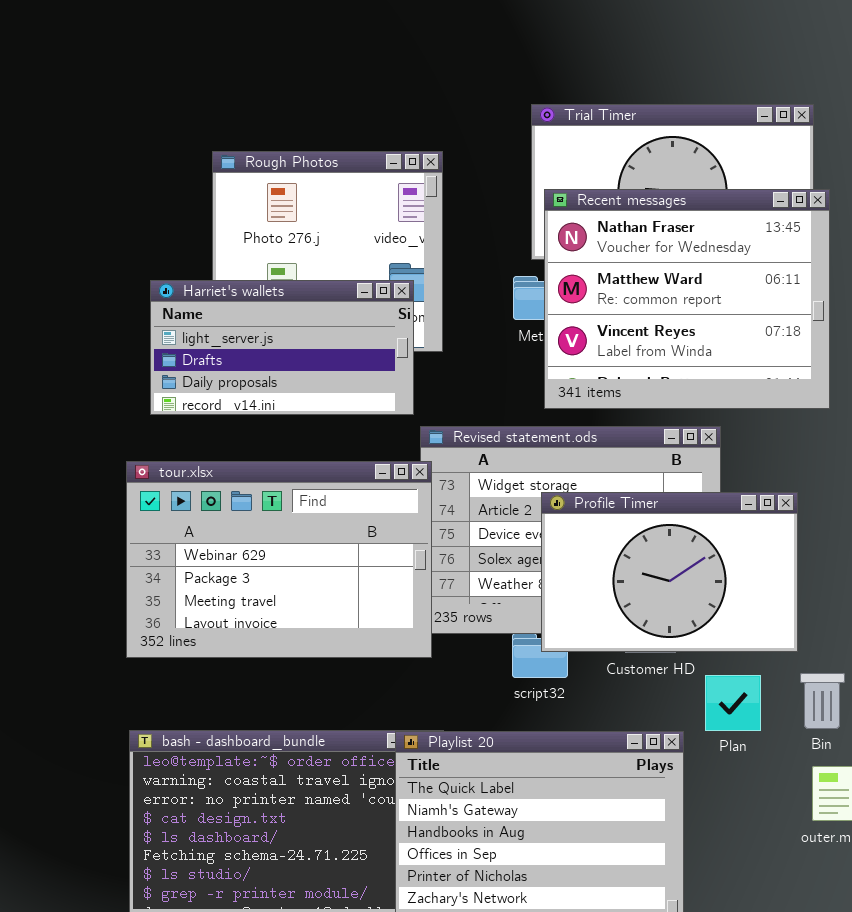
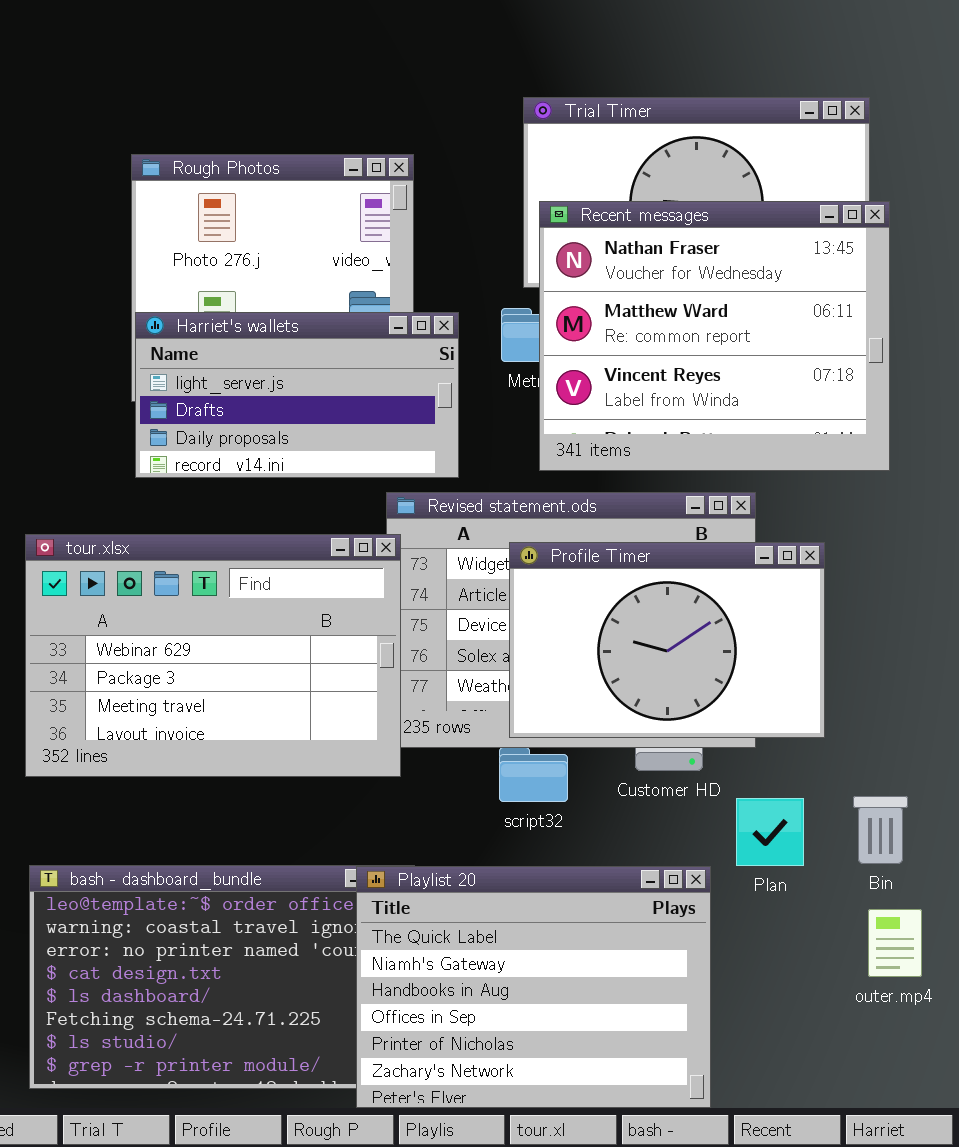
Harriet's wallets: [150,280,414,415] -> [135,312,459,478], moved
Profile Timer: [541,492,798,652] -> [509,542,825,738], moved

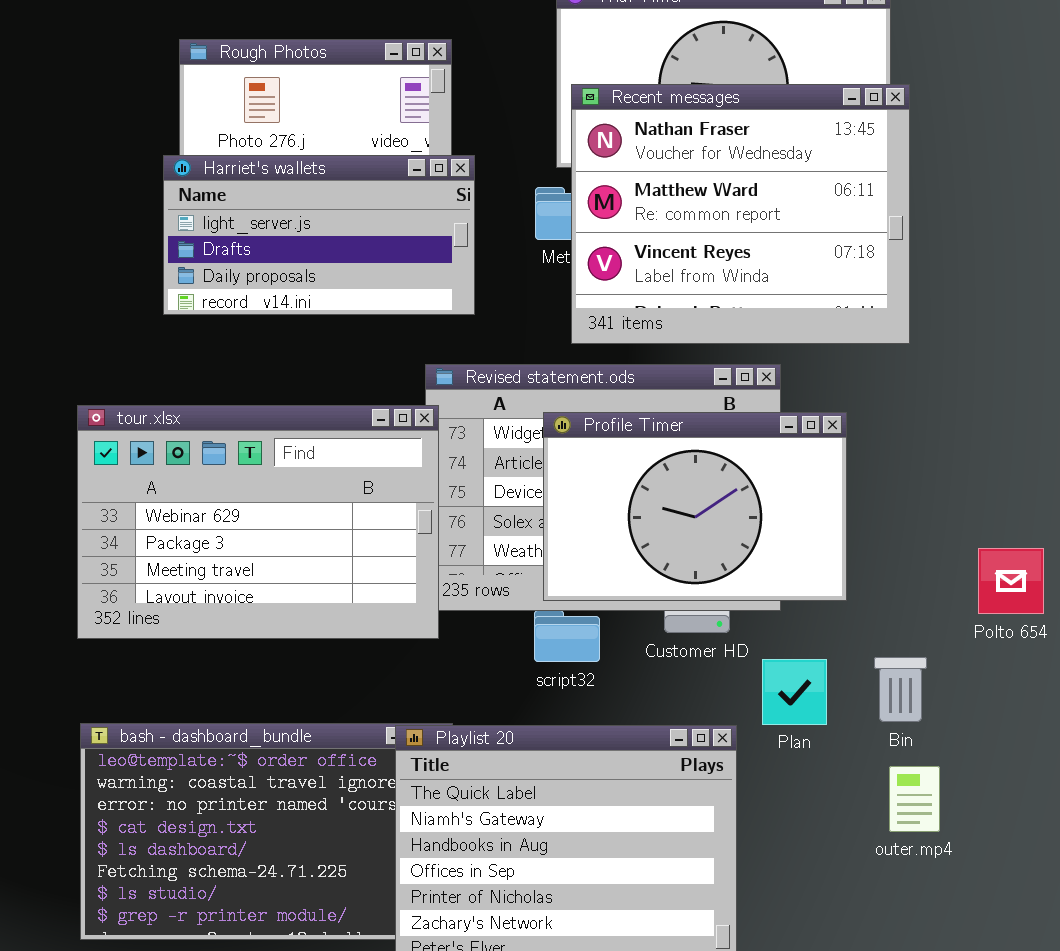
Harriet's wallets: [135,312,459,478] -> [163,155,475,315], moved

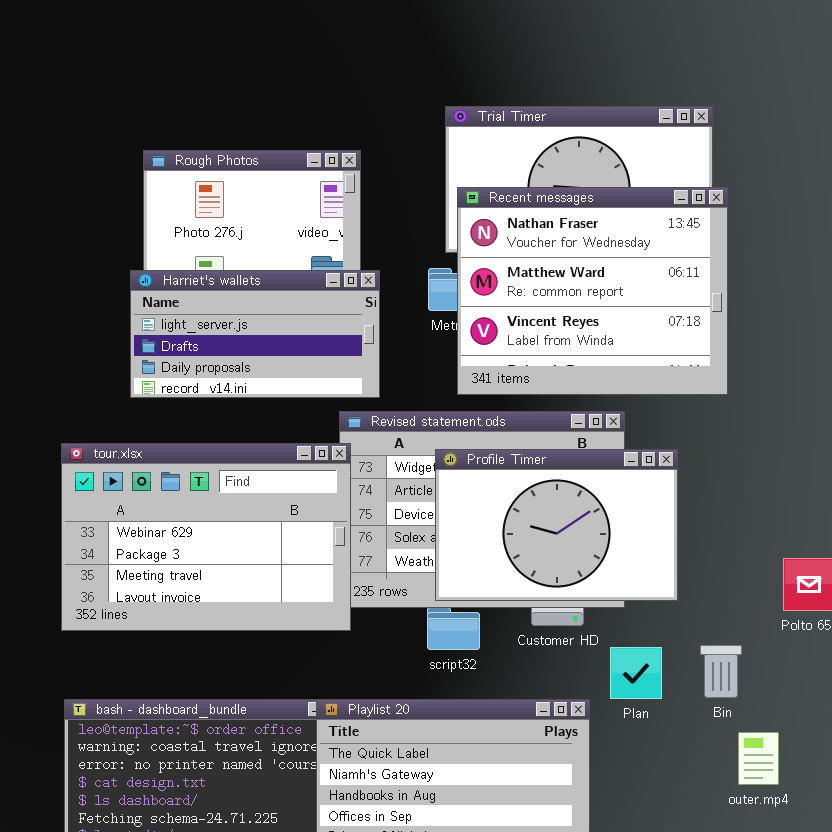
Harriet's wallets: [163,155,475,315] -> [130,270,380,398], moved
outer.mp4: [889,766,940,832] -> [738,732,779,785], moved

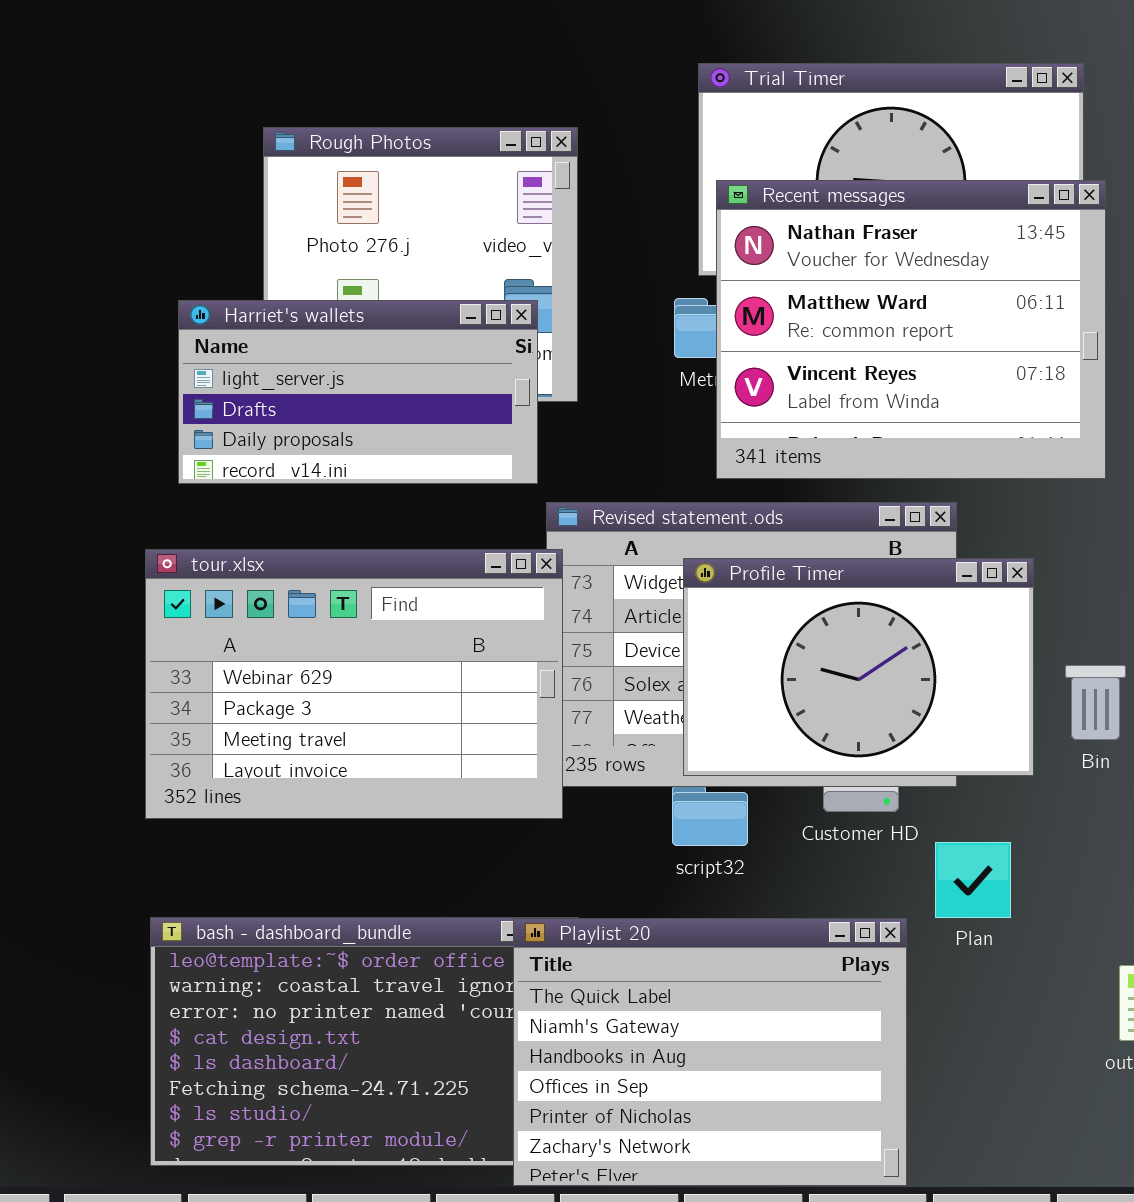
Harriet's wallets: [130,270,380,398] -> [178,300,538,484], moved
Bin: [700,645,742,698] -> [1065,665,1126,740], moved

